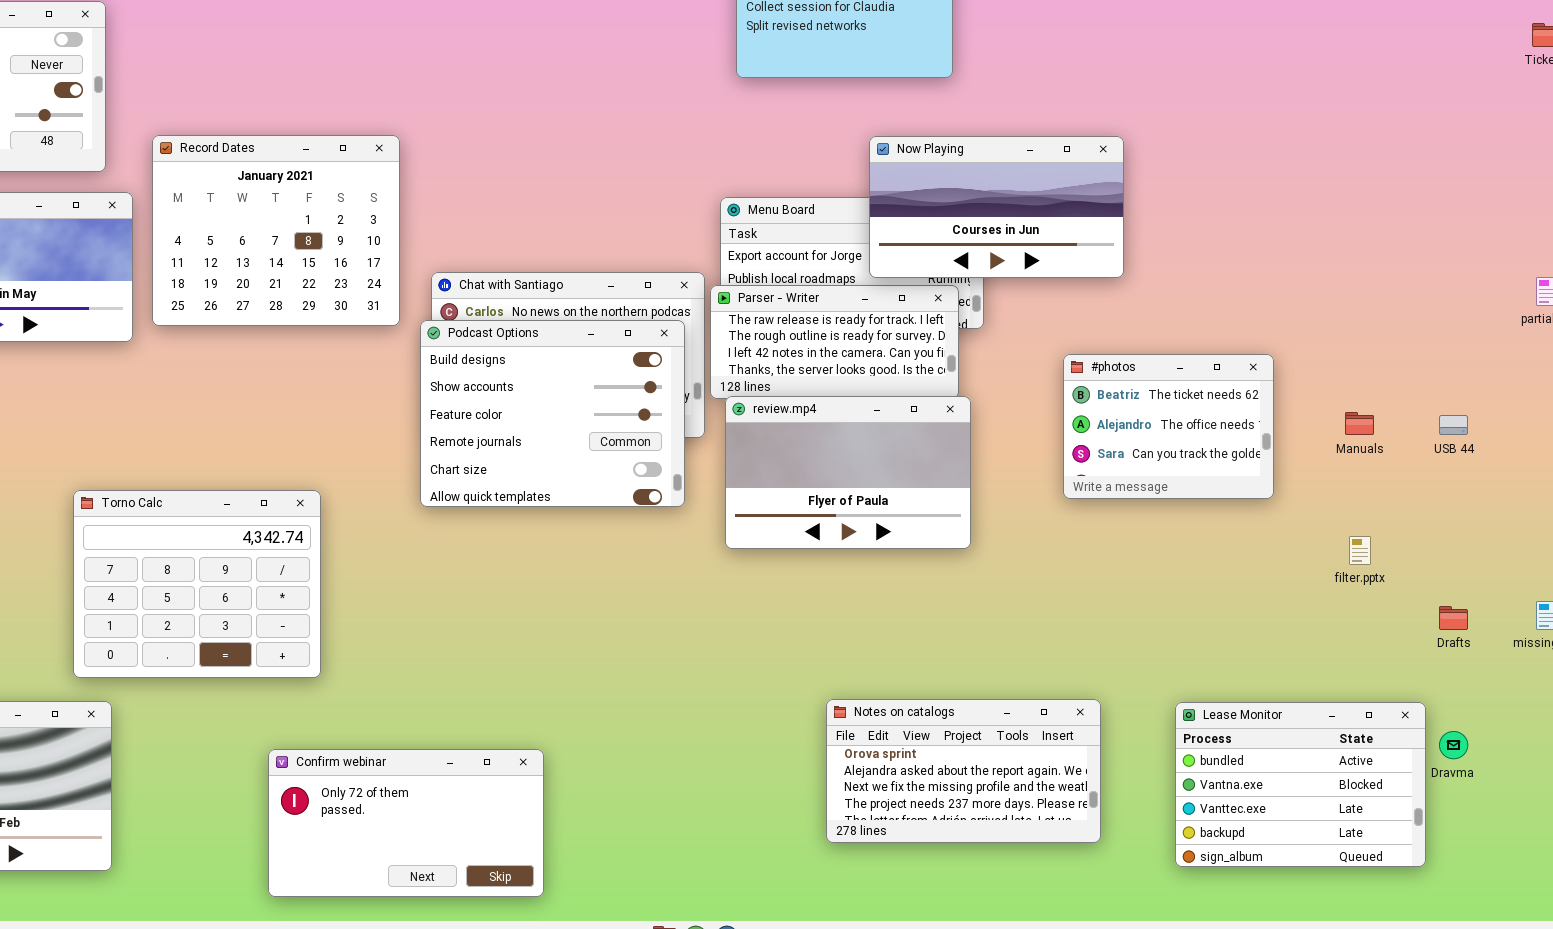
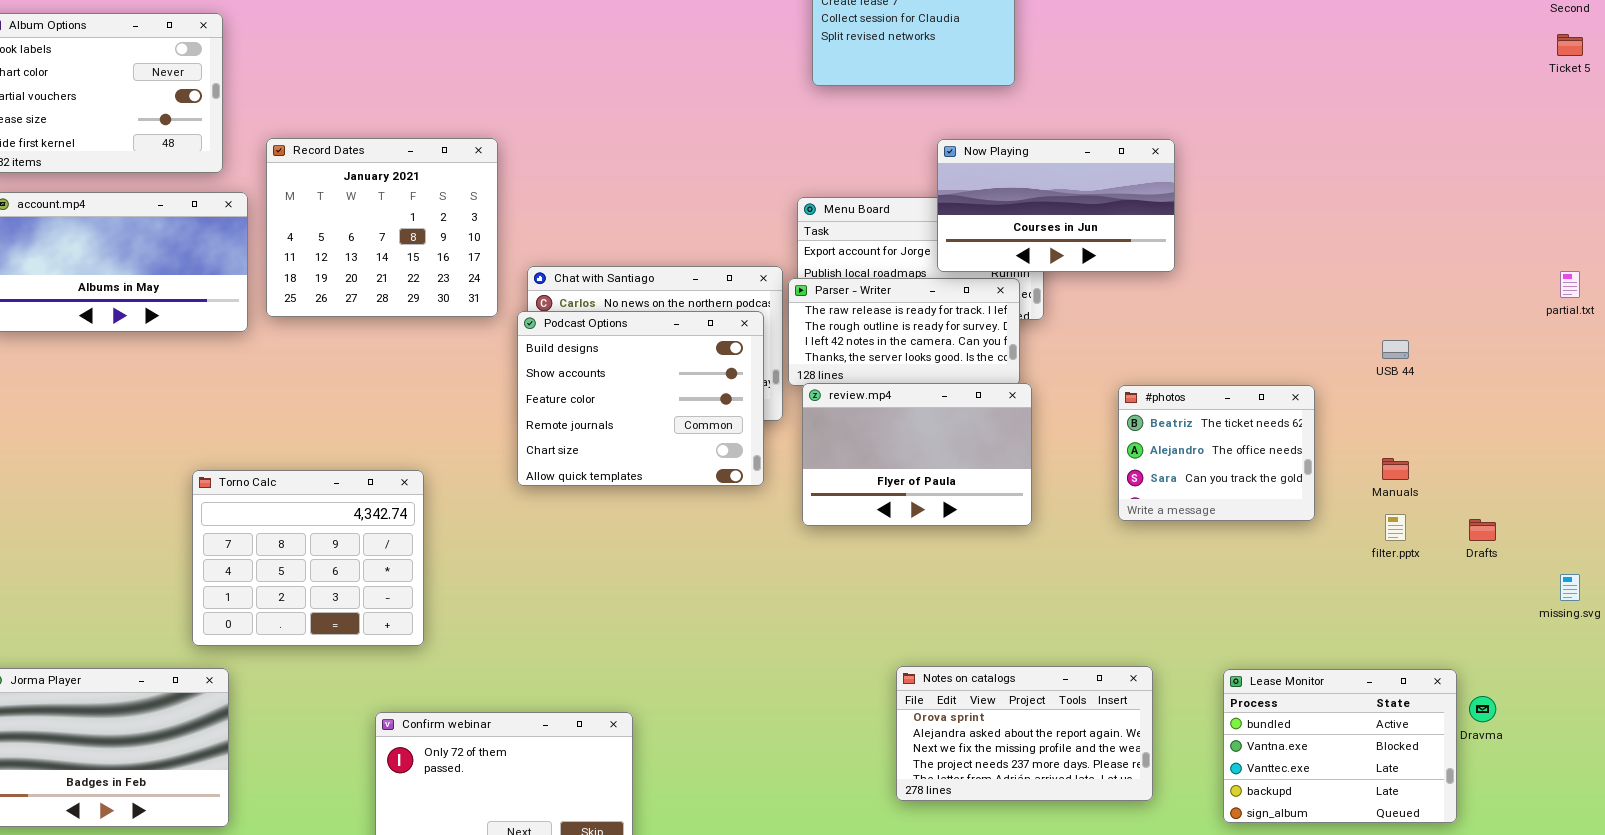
#photos: [1063,354,1274,499] -> [1118,385,1315,521], moved
Manuals: [1345,412,1374,435] -> [1382,458,1409,480], moved
USB 44: [1439,415,1468,435] -> [1382,340,1409,359], moved
Drafts: [1439,606,1468,630] -> [1469,519,1496,541], moved

